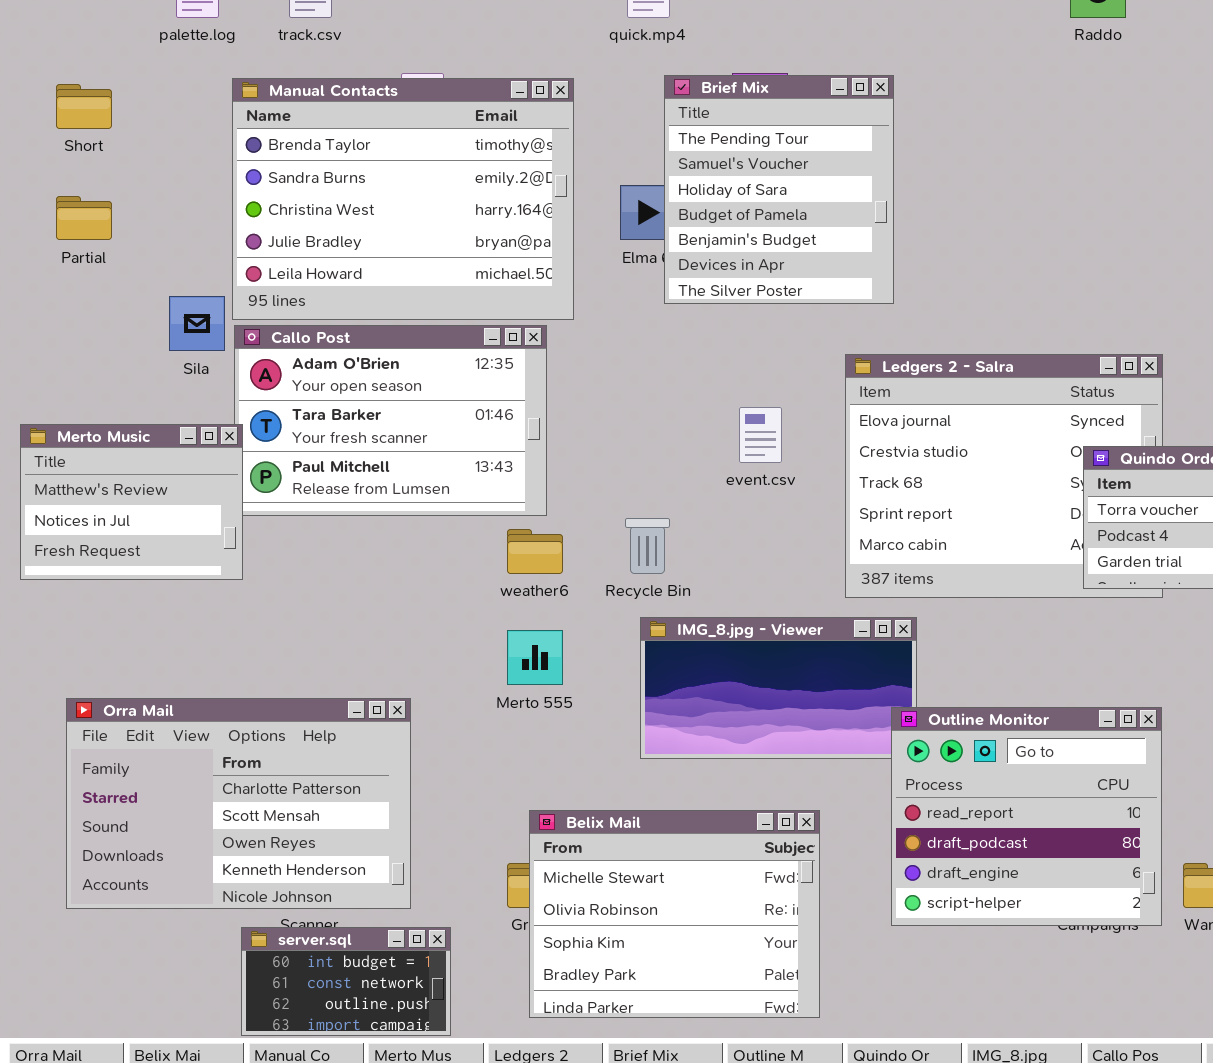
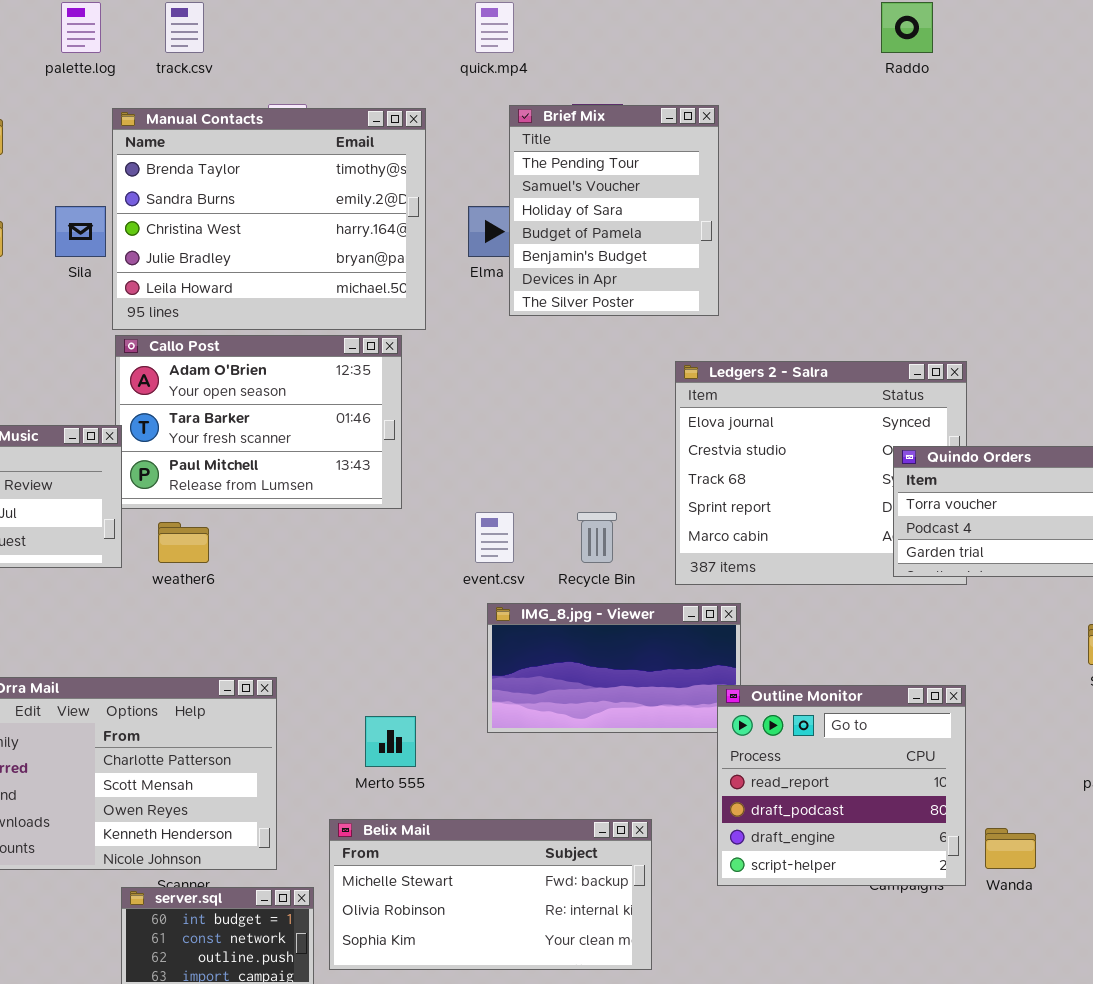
Sila: [169,296,225,351] -> [55,206,106,257], moved
event.csv: [739,407,782,463] -> [475,512,514,563], moved
Recycle Bin: [625,518,670,574] -> [577,512,617,563], moved
weather6: [507,529,563,574] -> [158,522,209,563], moved
Merto 555: [507,630,563,685] -> [365,716,416,767], moved
Belix Mail: [529,810,820,1018] -> [329,819,652,970], resized

